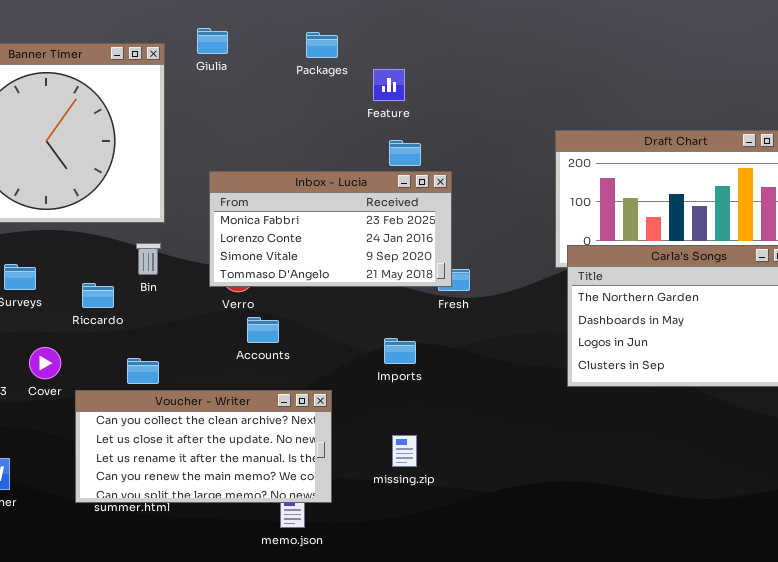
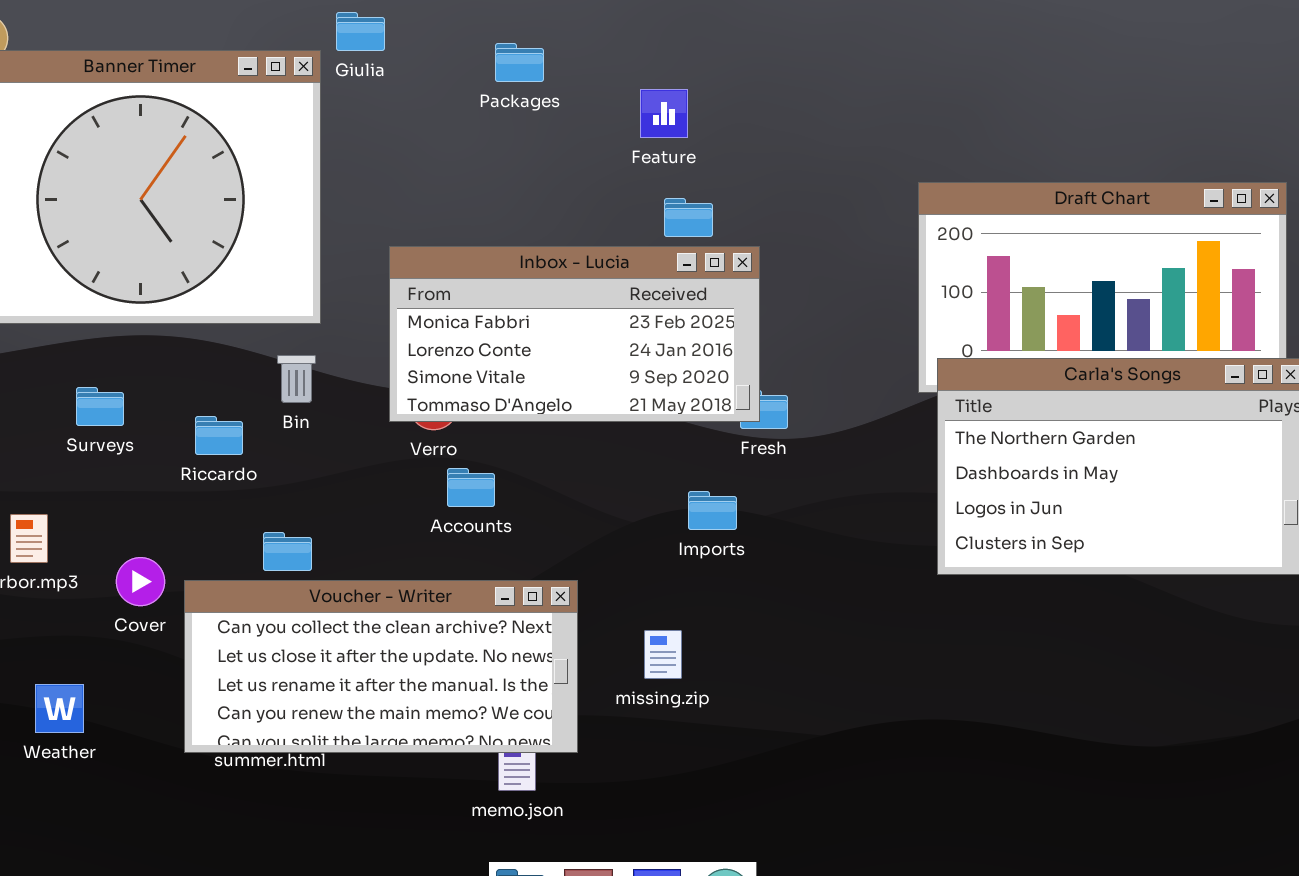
Giulia: [197,28,228,54] -> [336,12,385,51], moved
Packages: [306,32,338,58] -> [495,43,544,82], moved
Imports: [384,338,416,364] -> [688,491,737,530], moved
Cover: [29,347,61,379] -> [116,557,165,606], moved
missing.zip: [392,435,417,467] -> [644,630,682,679], moved

